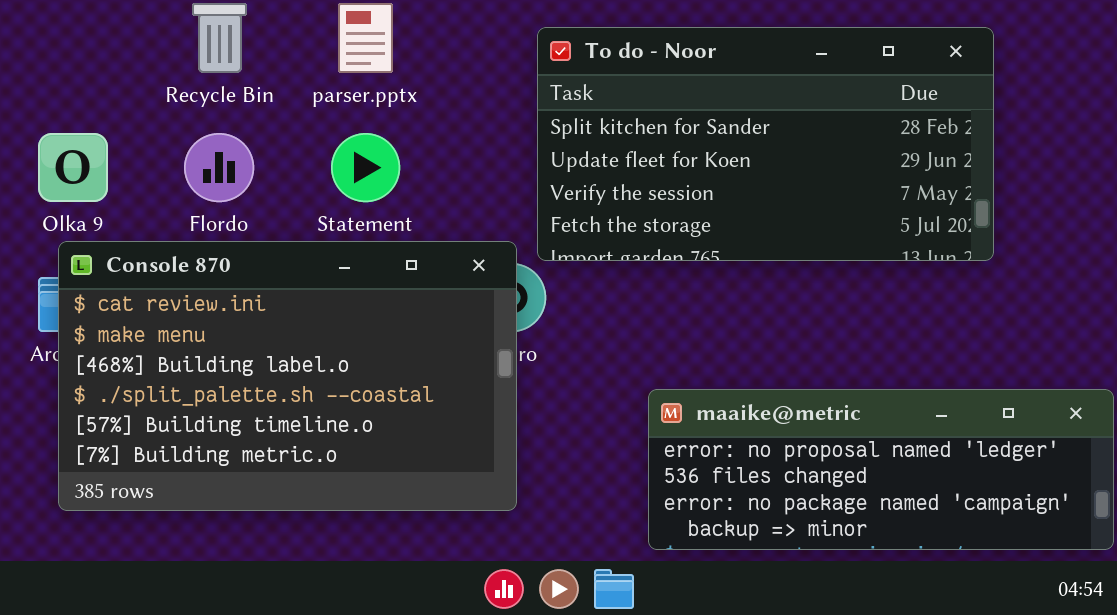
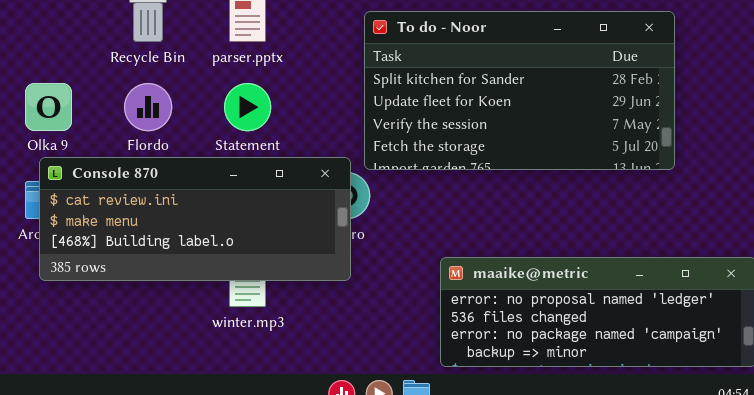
Console 870: [58,241,517,511] -> [39,157,351,281], resized

